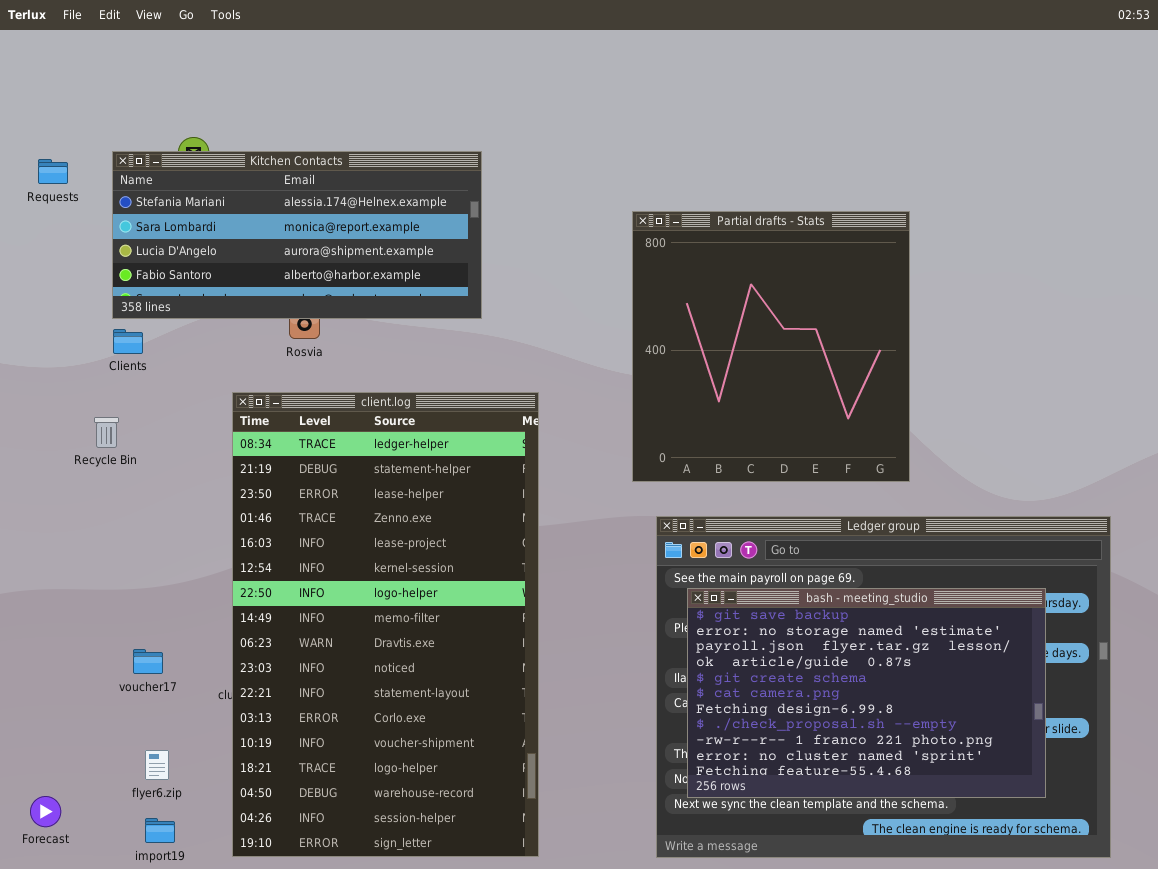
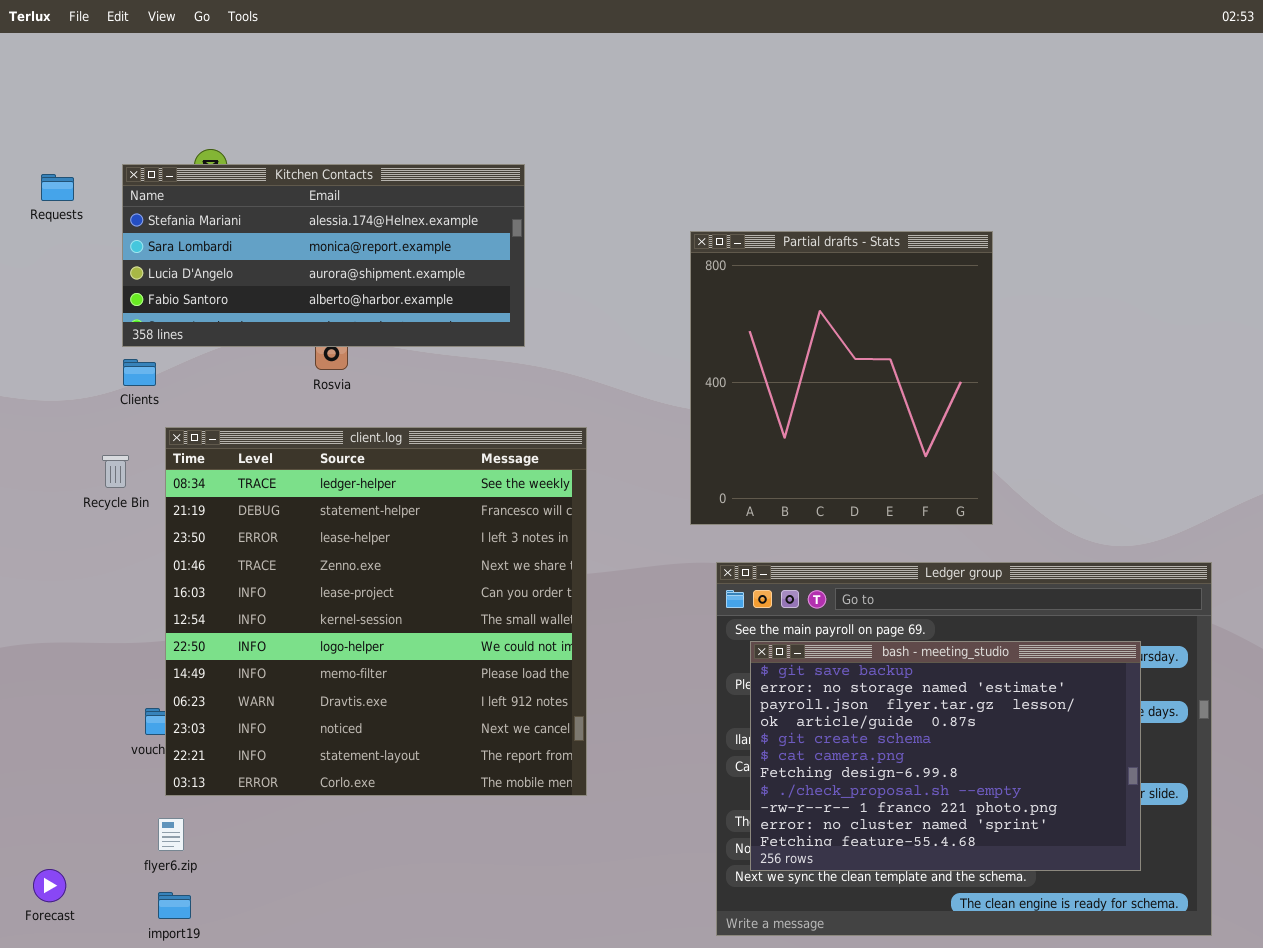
client.log: [232,392,539,857] -> [165,427,587,796], resized

